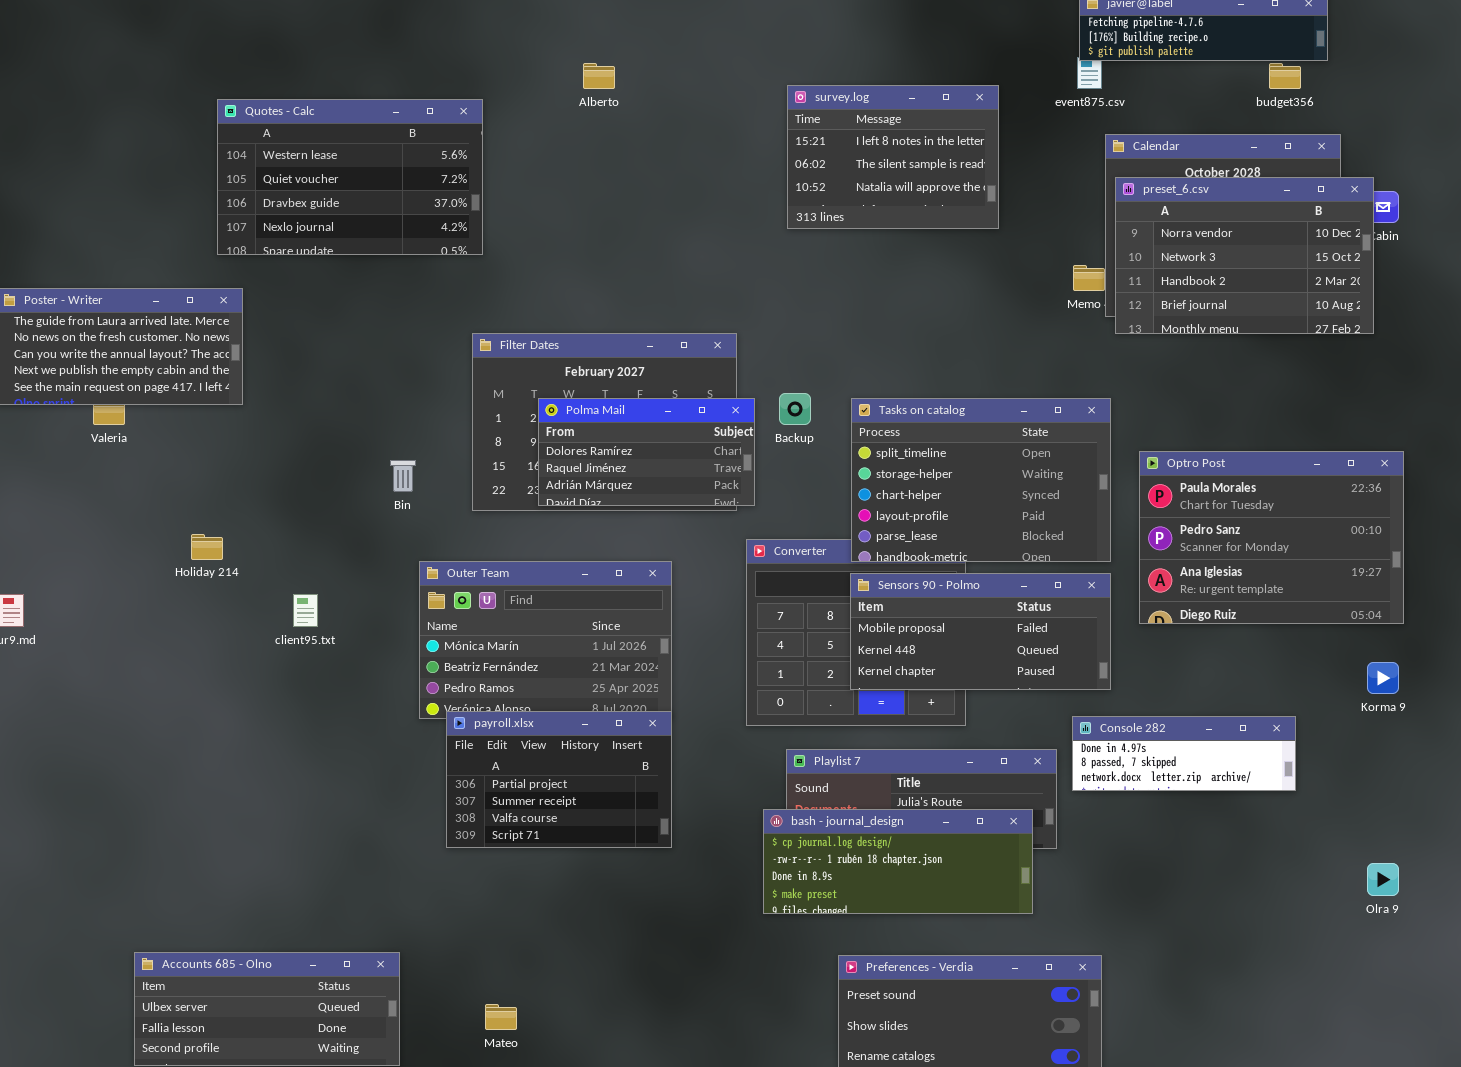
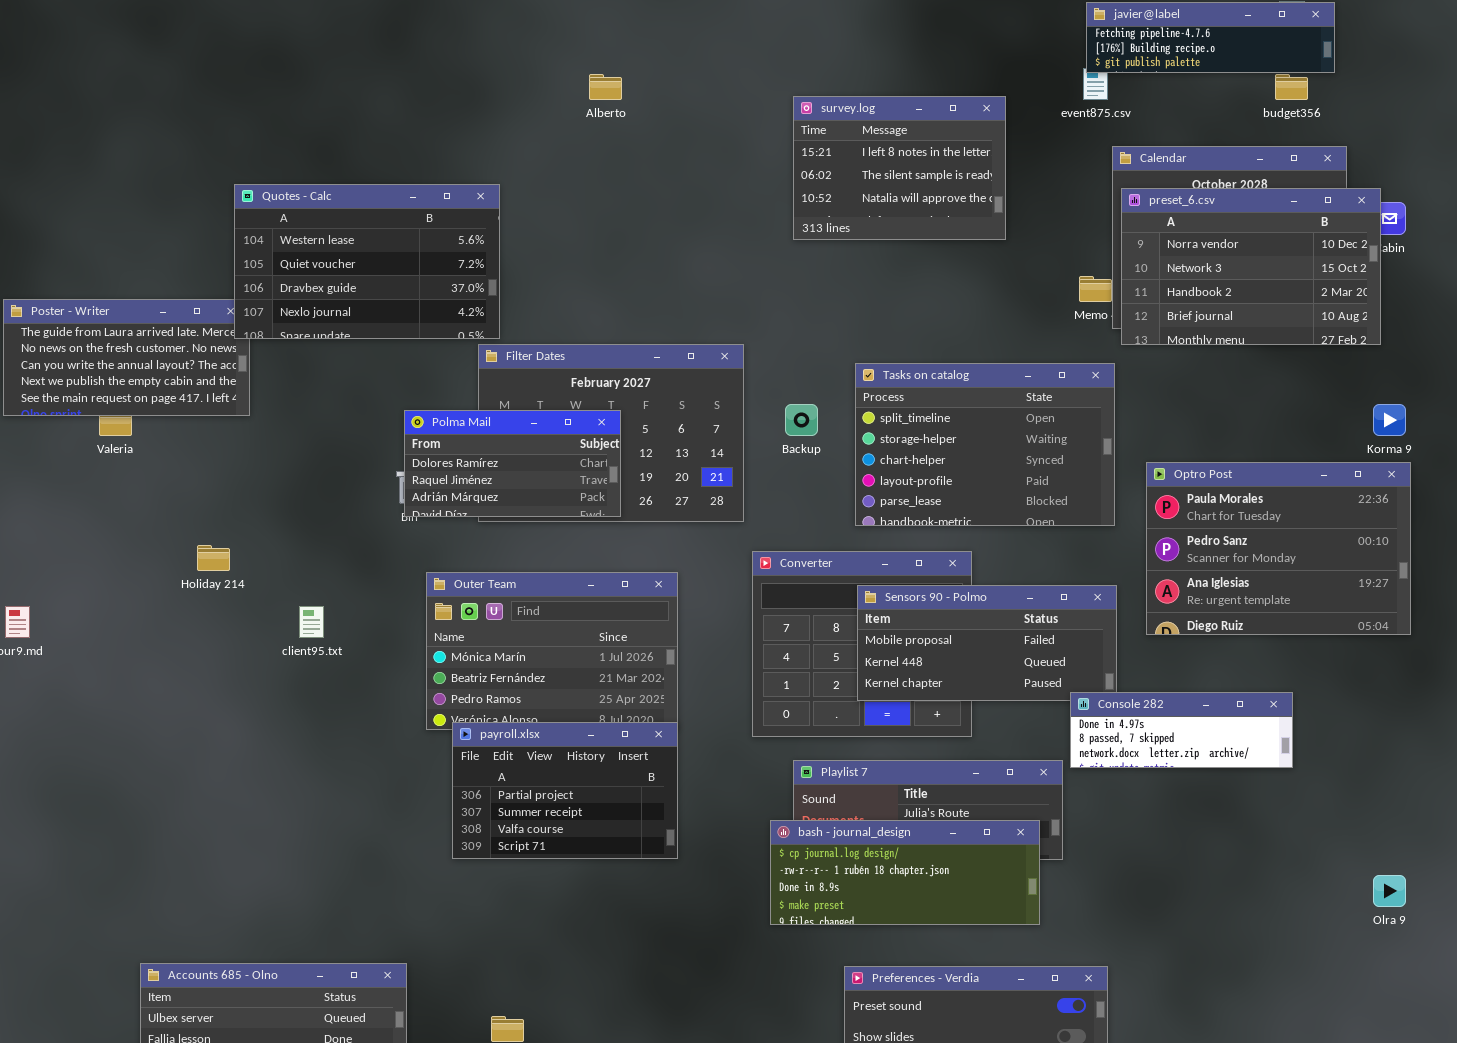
Quotes - Calc: [217,99,483,255] -> [234,184,500,339], moved
Polma Mail: [538,398,755,506] -> [404,410,621,517], moved
Tasks on catalog: [851,398,1111,562] -> [855,363,1115,526], moved
Korma 9: [1367,662,1399,694] -> [1373,404,1406,436], moved
Console 282: [1072,716,1296,791] -> [1070,692,1293,768], moved

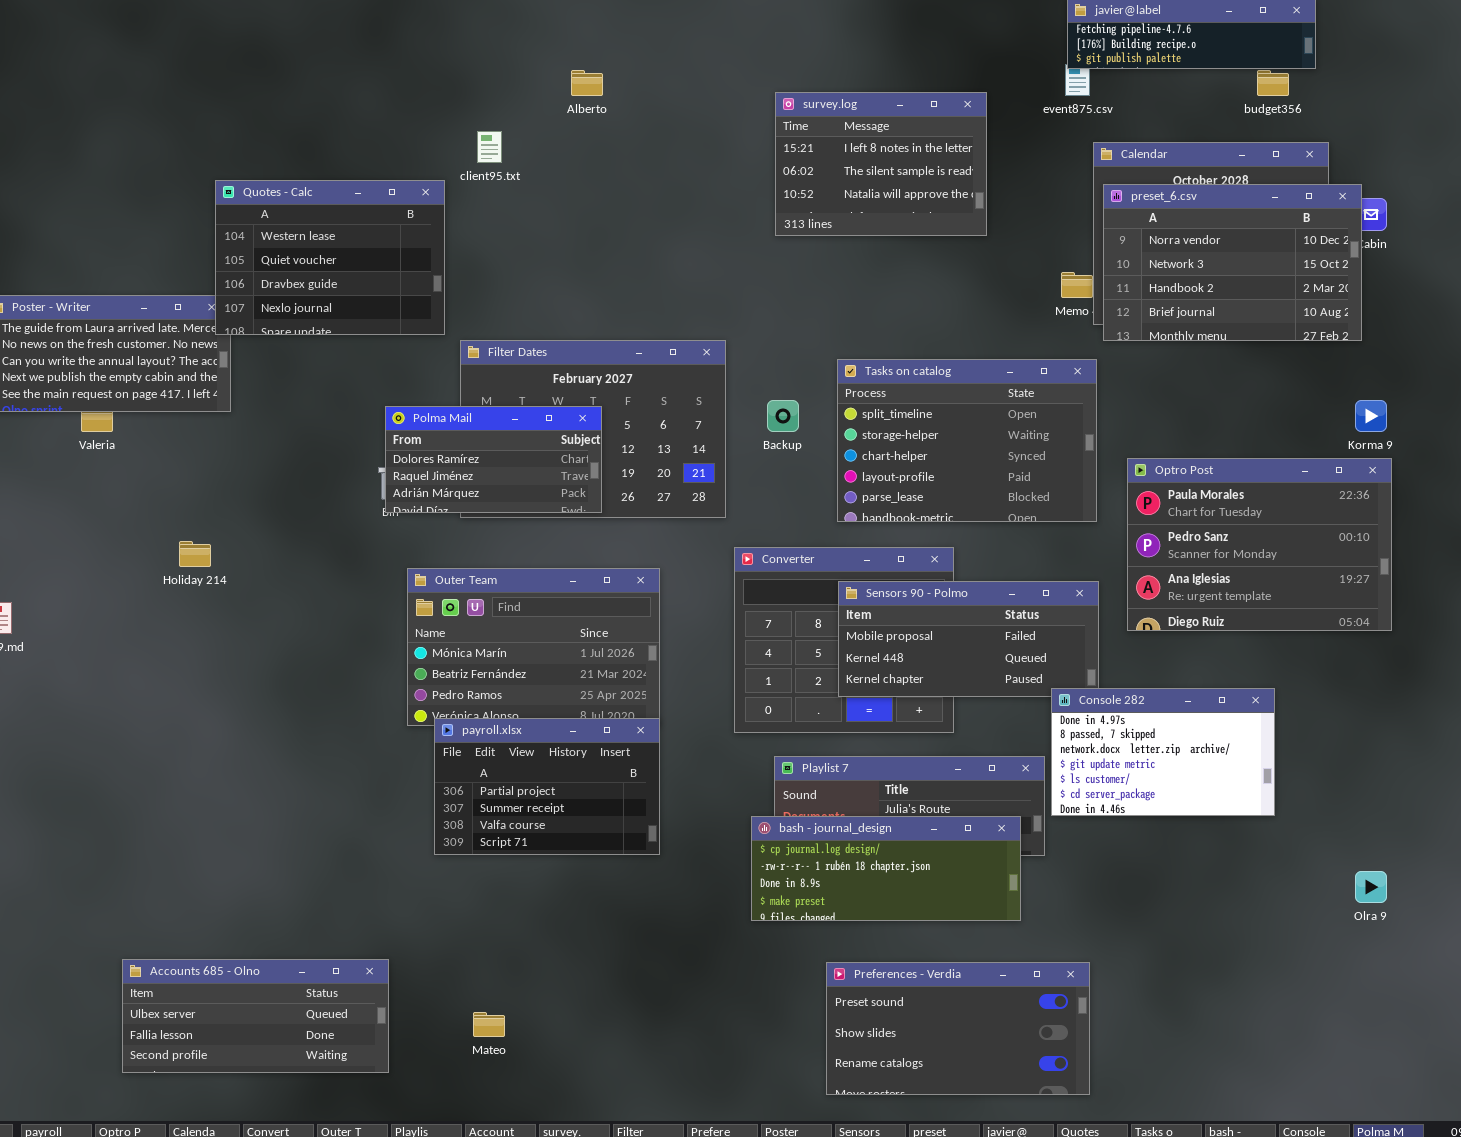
Quotes - Calc: [234,184,500,339] -> [215,180,445,335], resized
client95.txt: [299,606,324,638] -> [477,131,502,163], moved
Console 282: [1070,692,1293,768] -> [1051,688,1275,816], resized

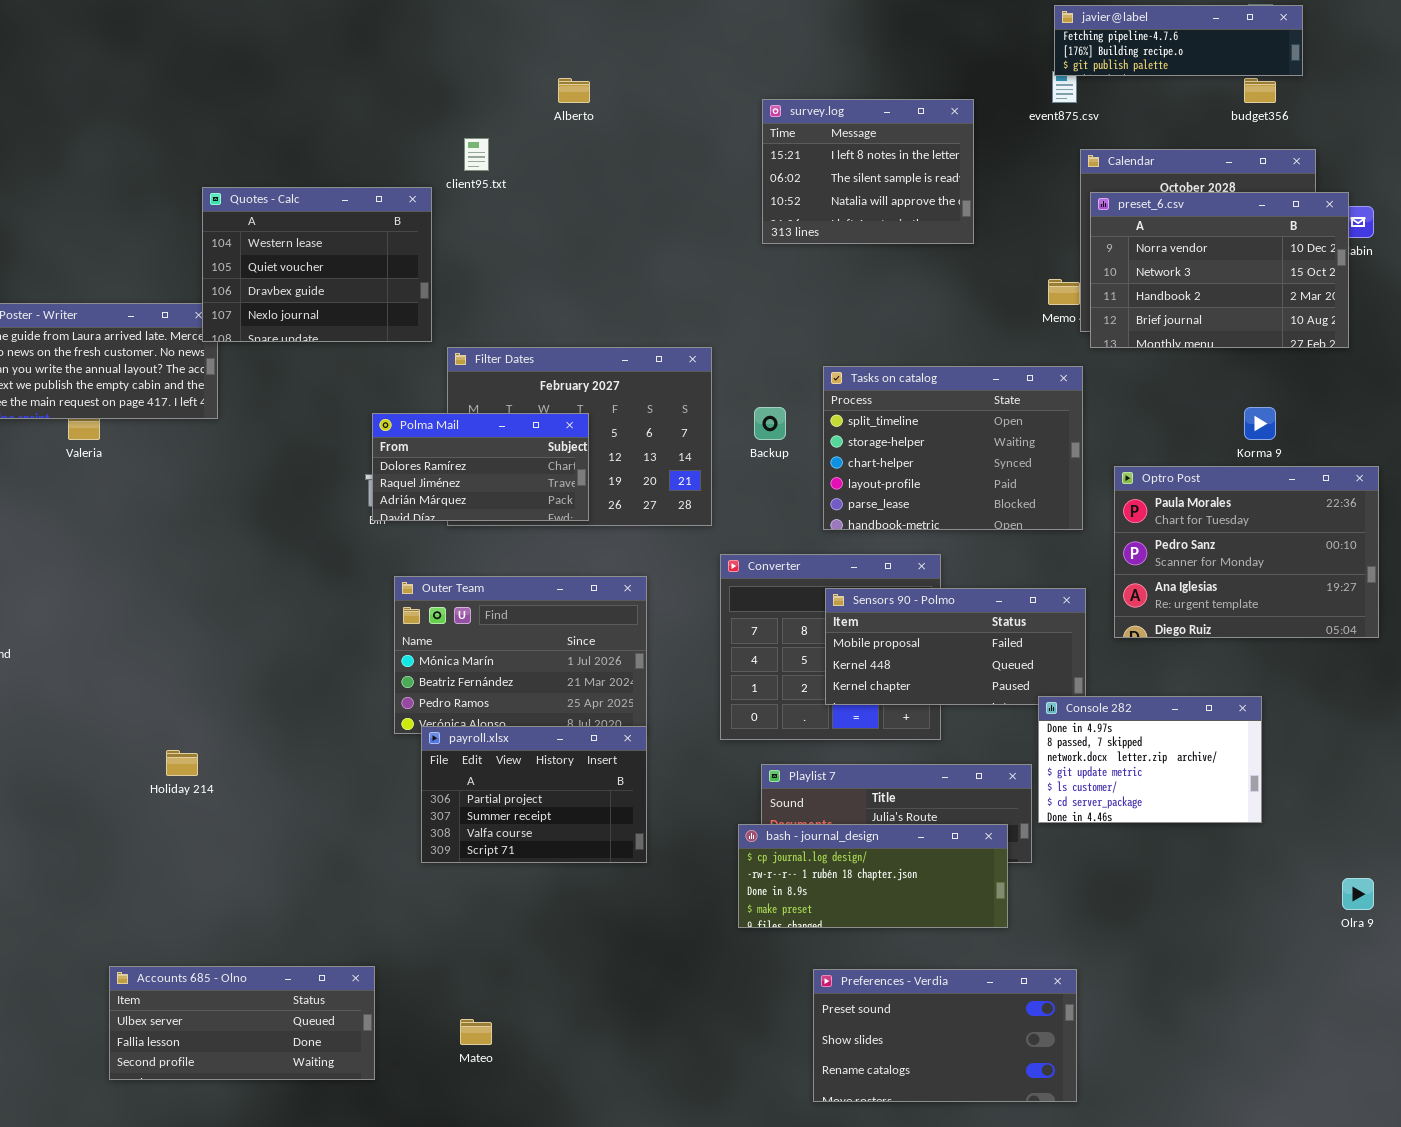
Korma 9: [1355,400,1387,432] -> [1244,407,1276,440], moved
Holiday 214: [179,541,211,567] -> [166,750,198,776], moved

